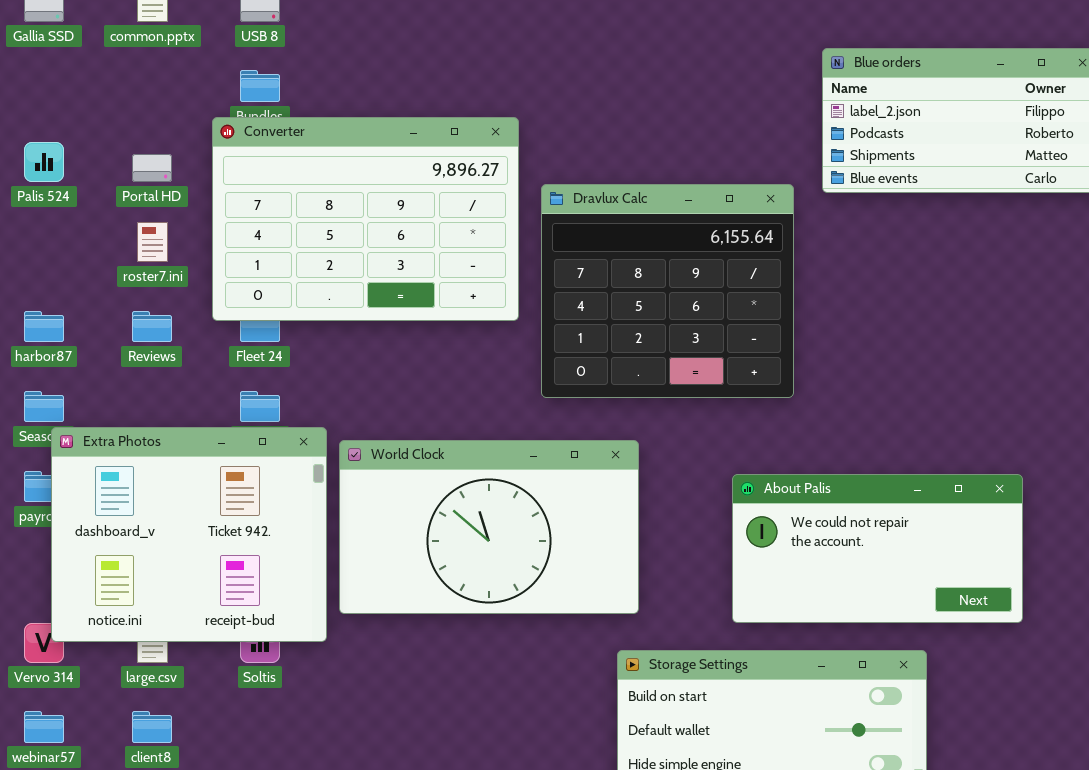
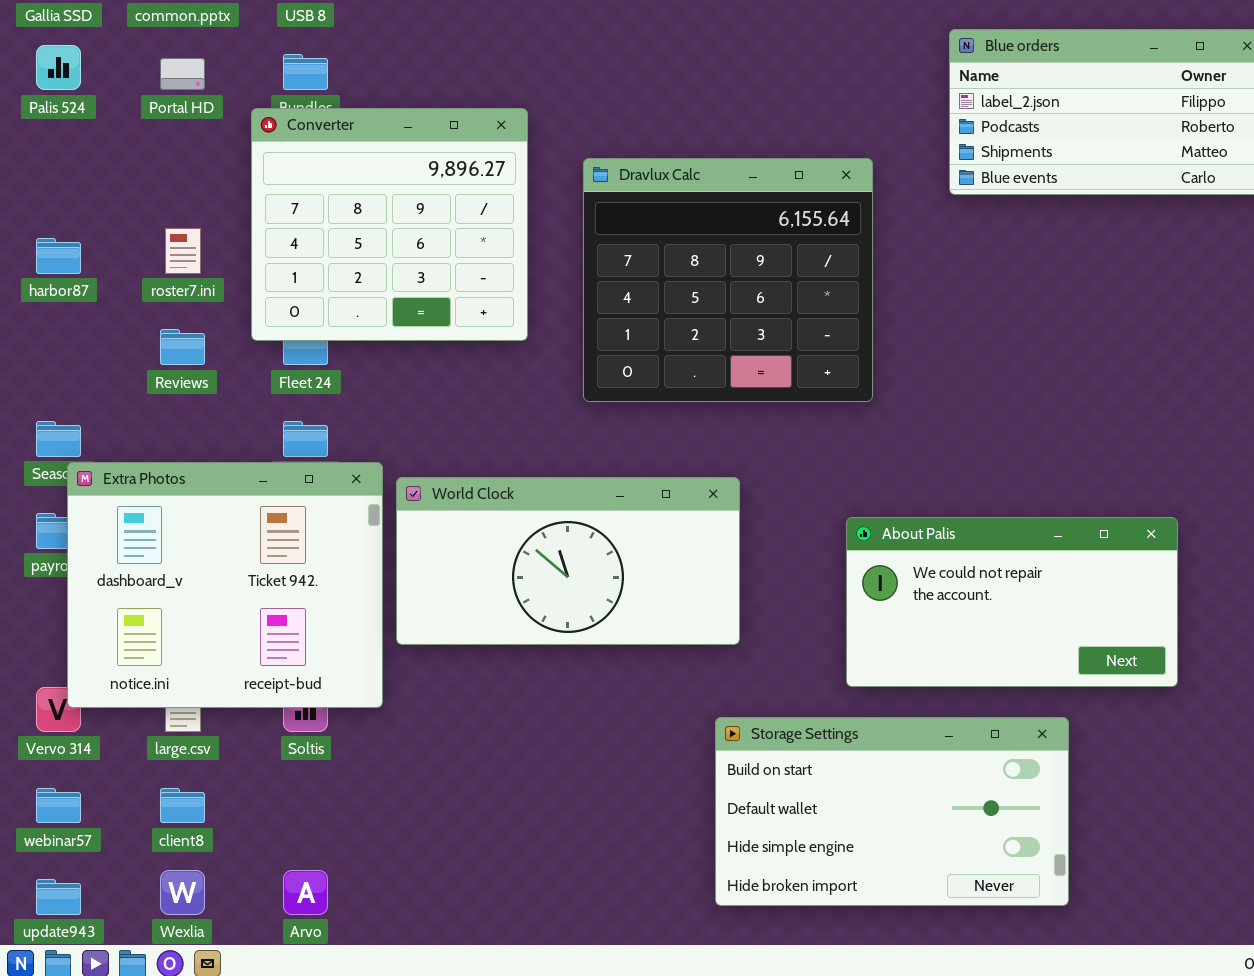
Converter: [212,117,519,321] -> [251,108,528,341], resized
Palis 524: [24,142,64,182] -> [36,45,81,90], moved
Portal HD: [132,154,172,182] -> [160,58,205,90], moved
Dravlux Calc: [541,184,794,398] -> [583,158,873,402], moved
harbor87: [24,311,64,342] -> [36,238,81,274], moved
World Clock: [339,440,639,614] -> [396,477,740,645], resized

